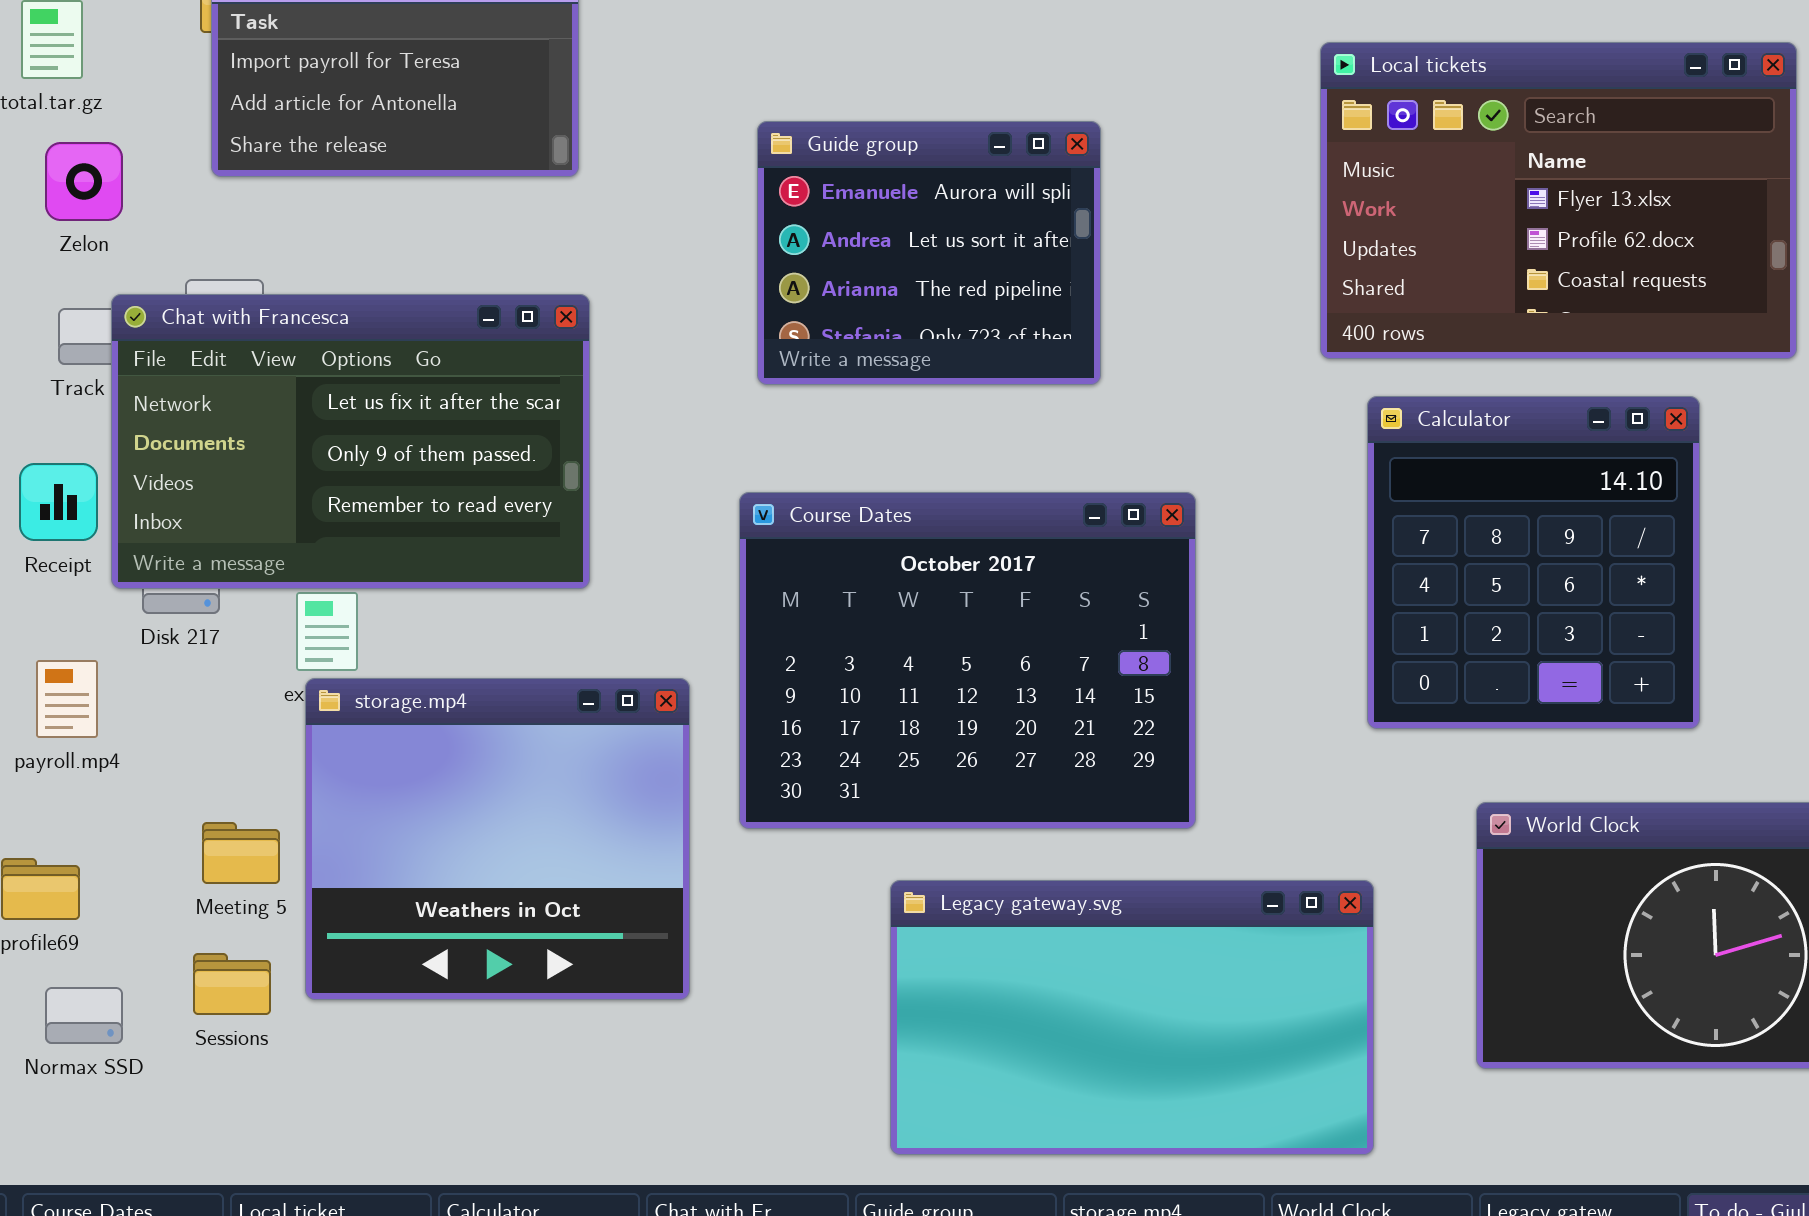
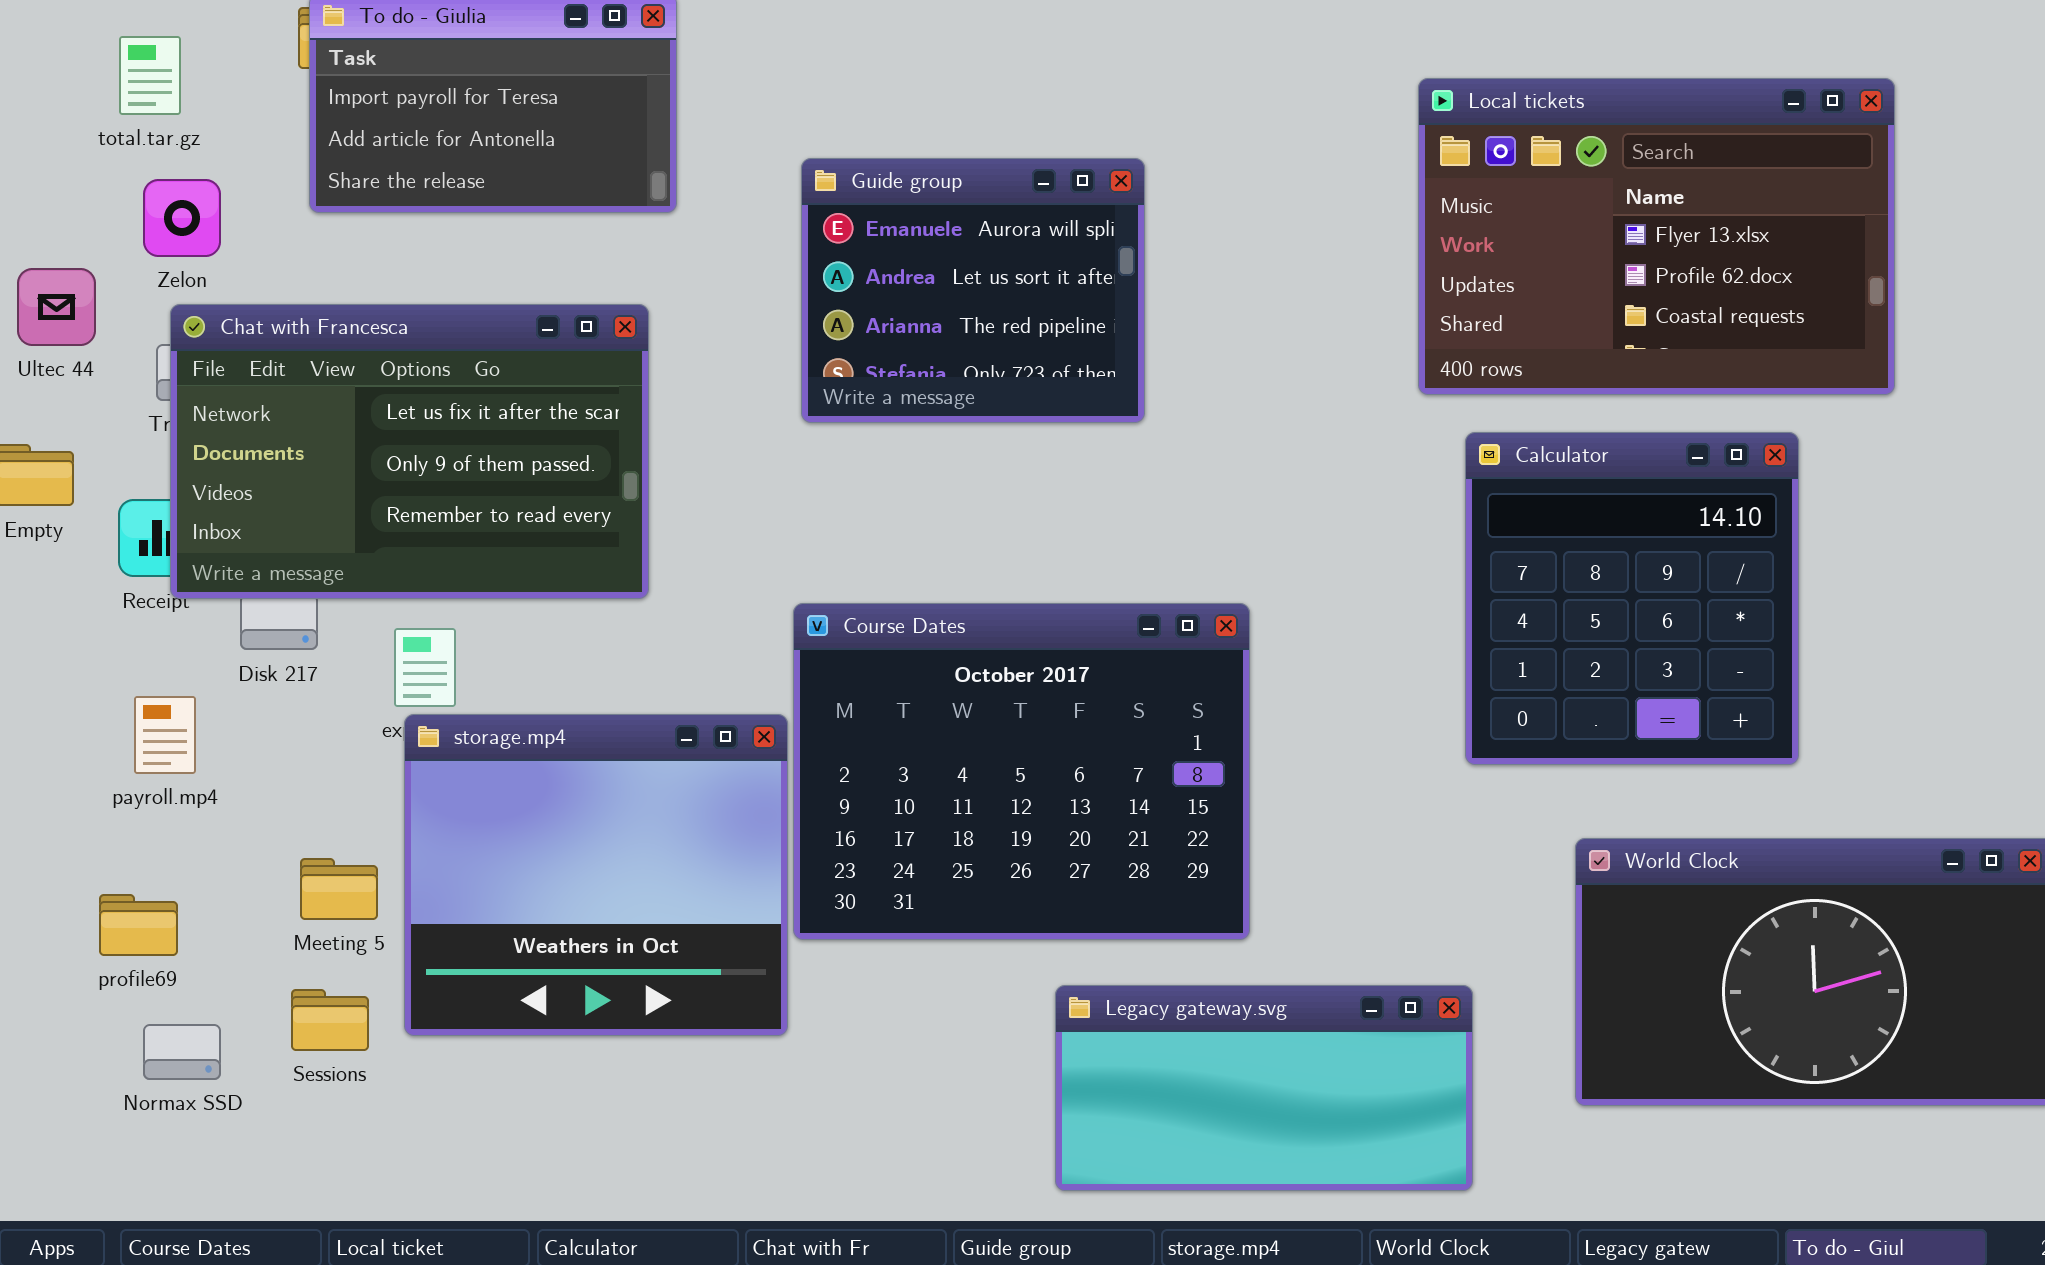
Guide group: [757,121,1101,385] -> [801,158,1145,423], moved
Chat with Francesca: [111,294,590,589] -> [170,304,649,599], moved
Course Dates: [739,492,1196,829] -> [793,603,1250,940], moved
Legacy gateway.svg: [890,880,1374,1155] -> [1055,985,1473,1191], resized

